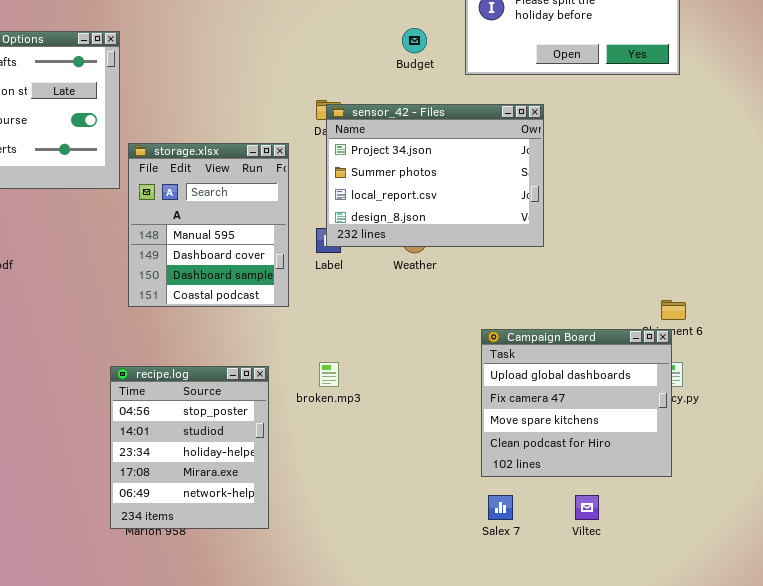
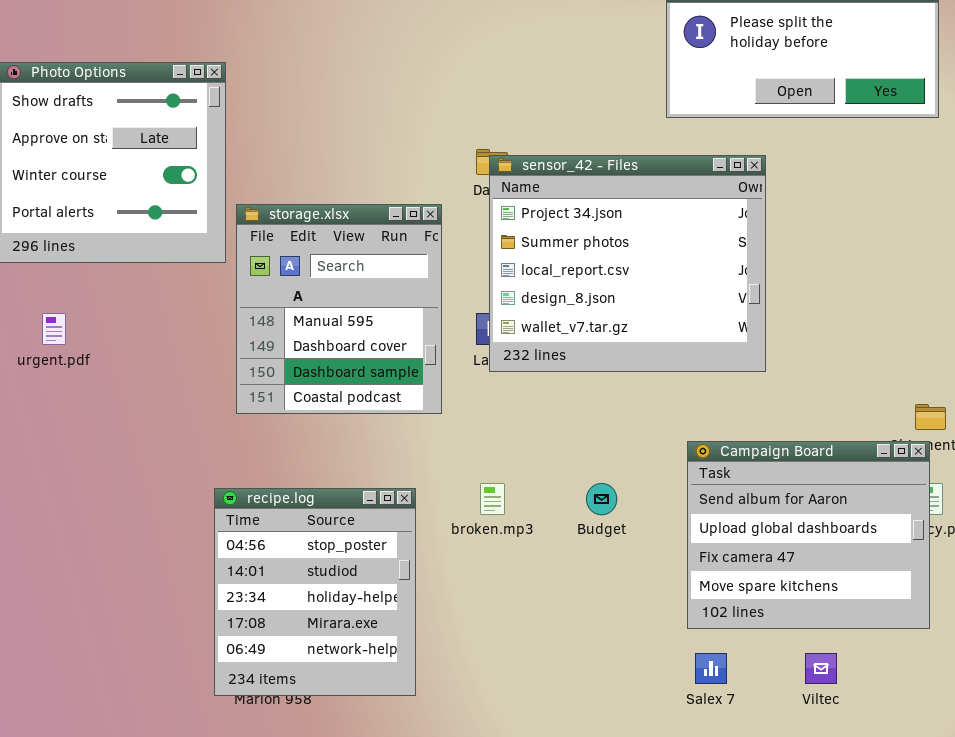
Budget: [402,28,427,53] -> [586,483,617,515], moved
sensor_42 - Files: [326,104,544,247] -> [489,155,766,372], resized
Campaign Board: [481,329,672,477] -> [687,441,930,629], scrolled up 1 row

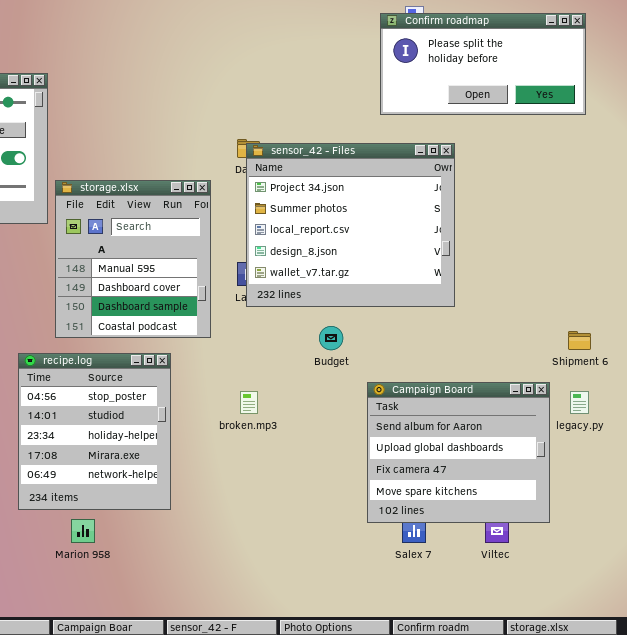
Campaign Board: [687,441,930,629] -> [367,382,550,523], moved
Budget: [586,483,617,515] -> [319,326,343,350], moved
recipe.log: [214,488,416,696] -> [18,353,171,510], moved

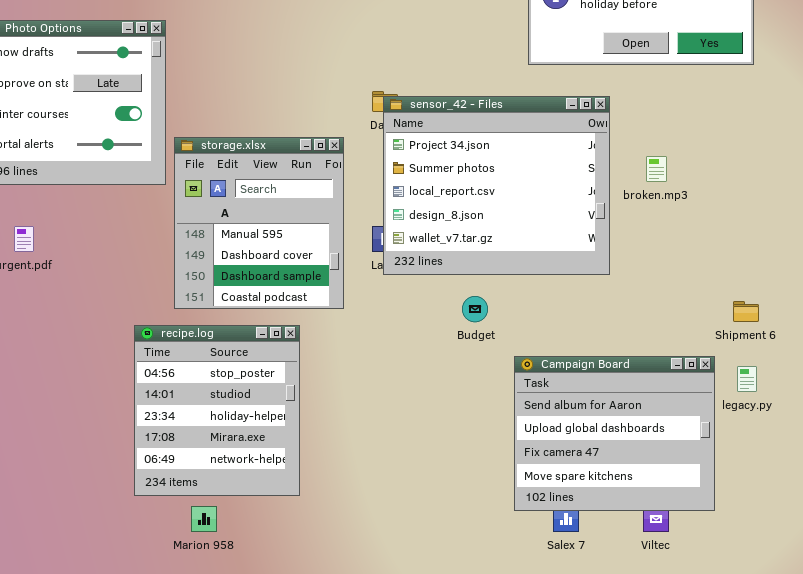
broken.mp3: [240,391,258,414] -> [646,156,667,182], moved

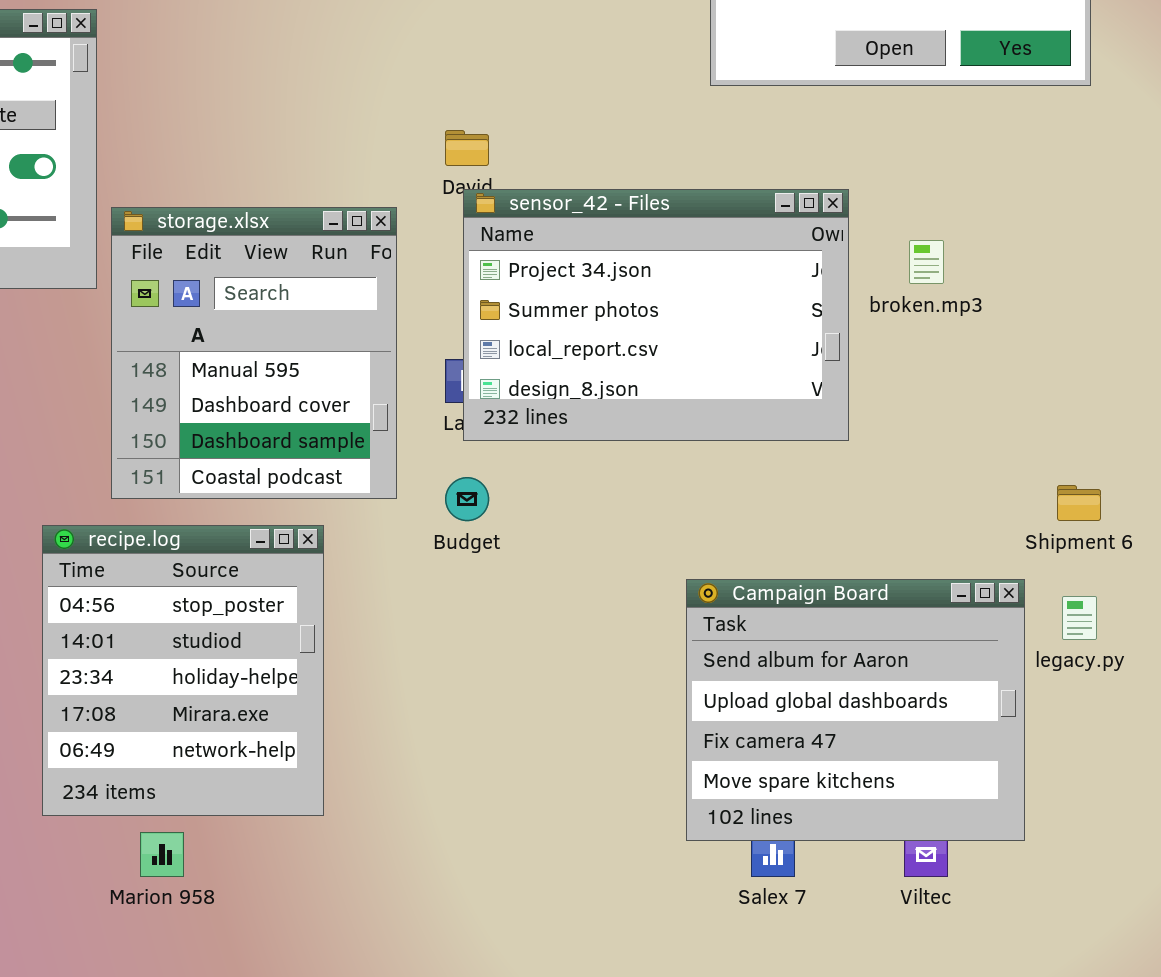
sensor_42 - Files: [383,96,610,275] -> [463,189,849,441], resized
Budget: [462,296,488,322] -> [445,477,489,521], moved

